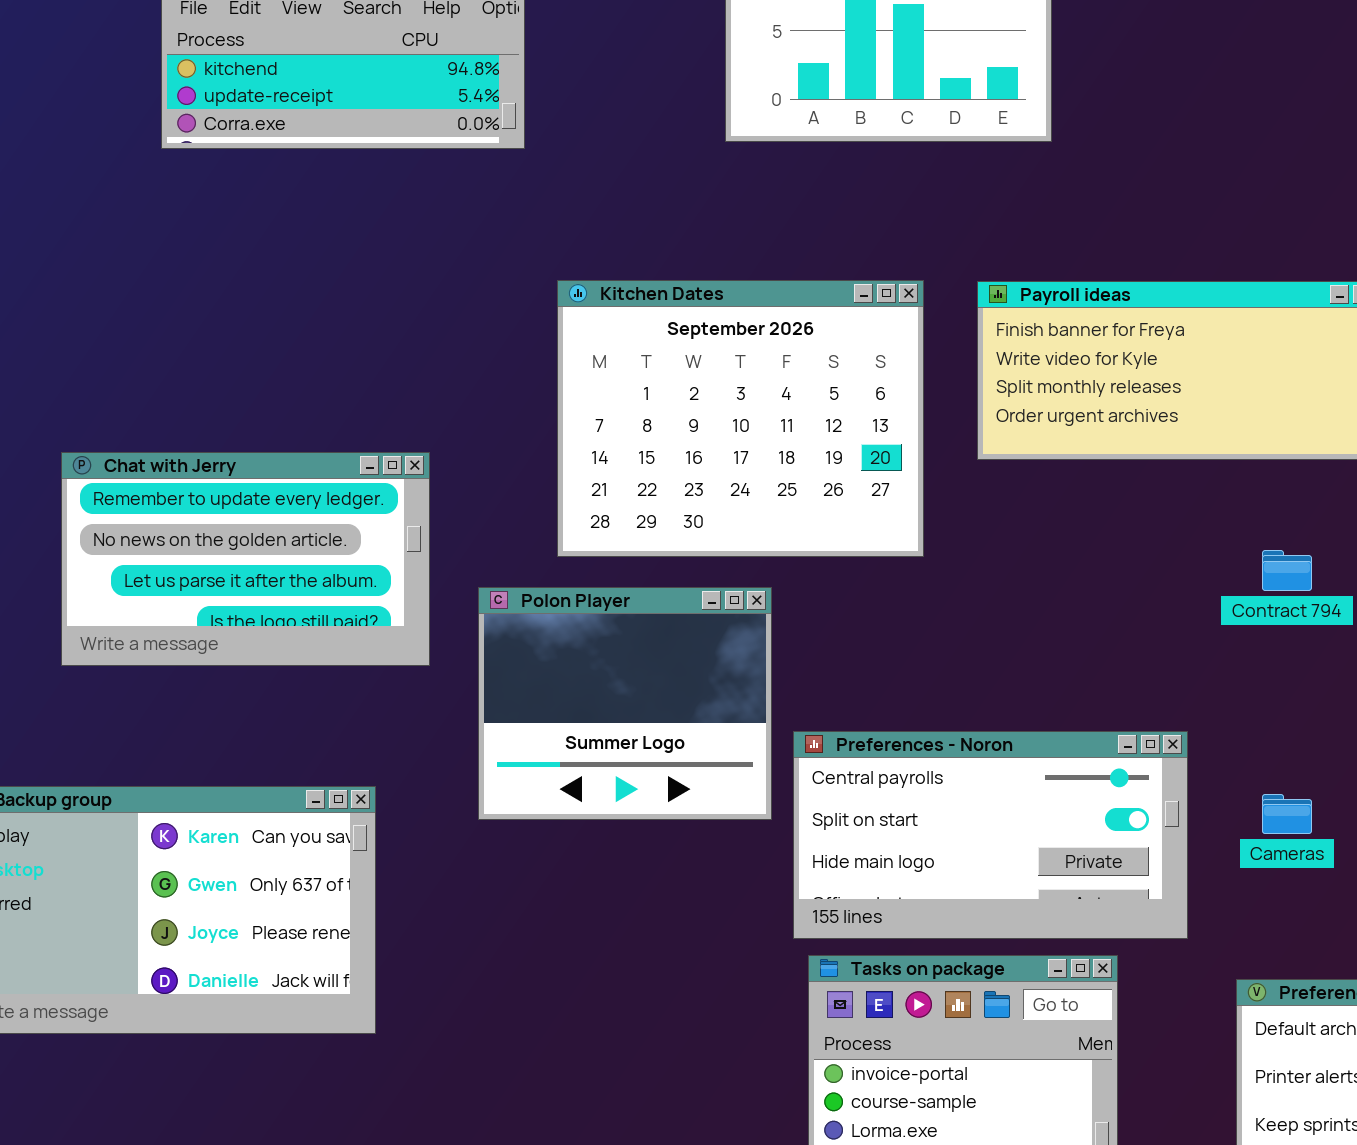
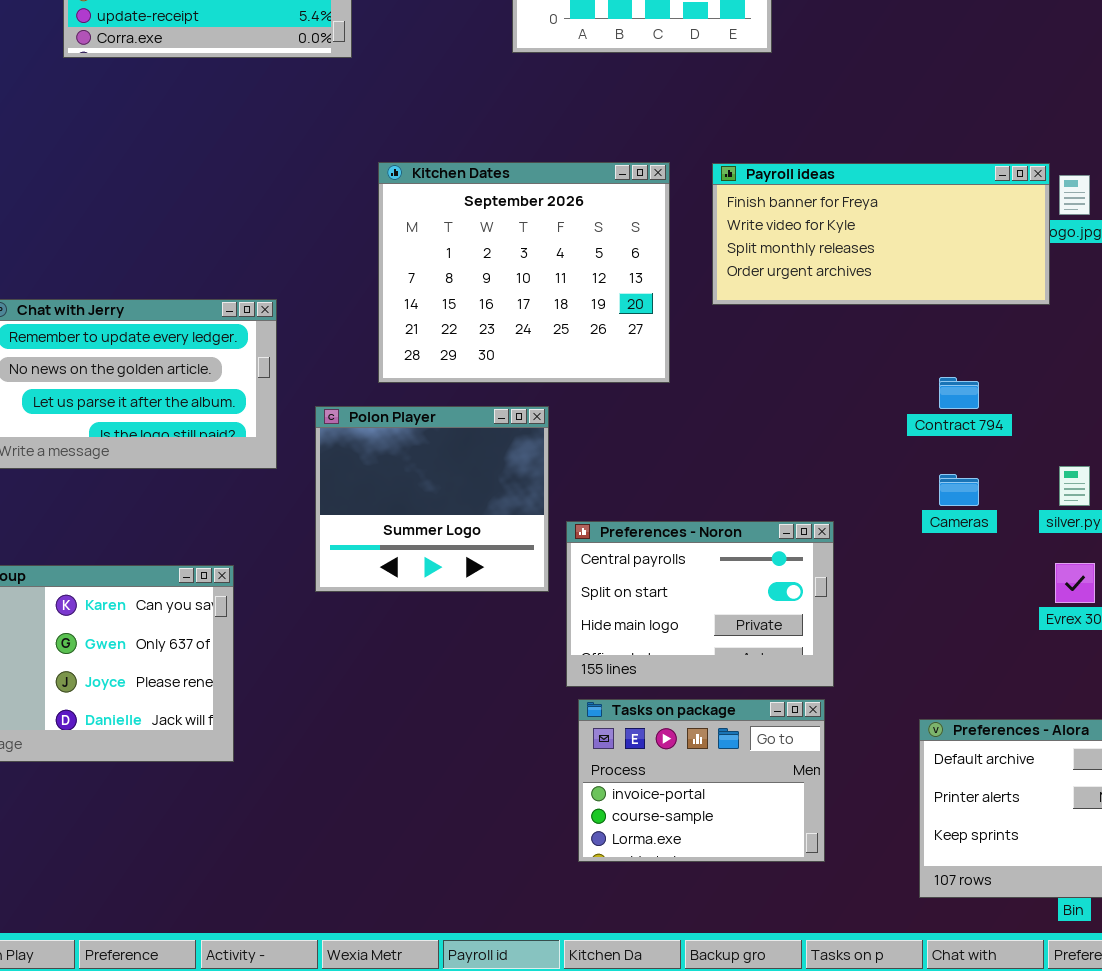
Preferences - Noron: [793,731,1188,939] -> [566,521,834,687], resized
Cameras: [1262,794,1312,834] -> [939,474,979,506], moved

